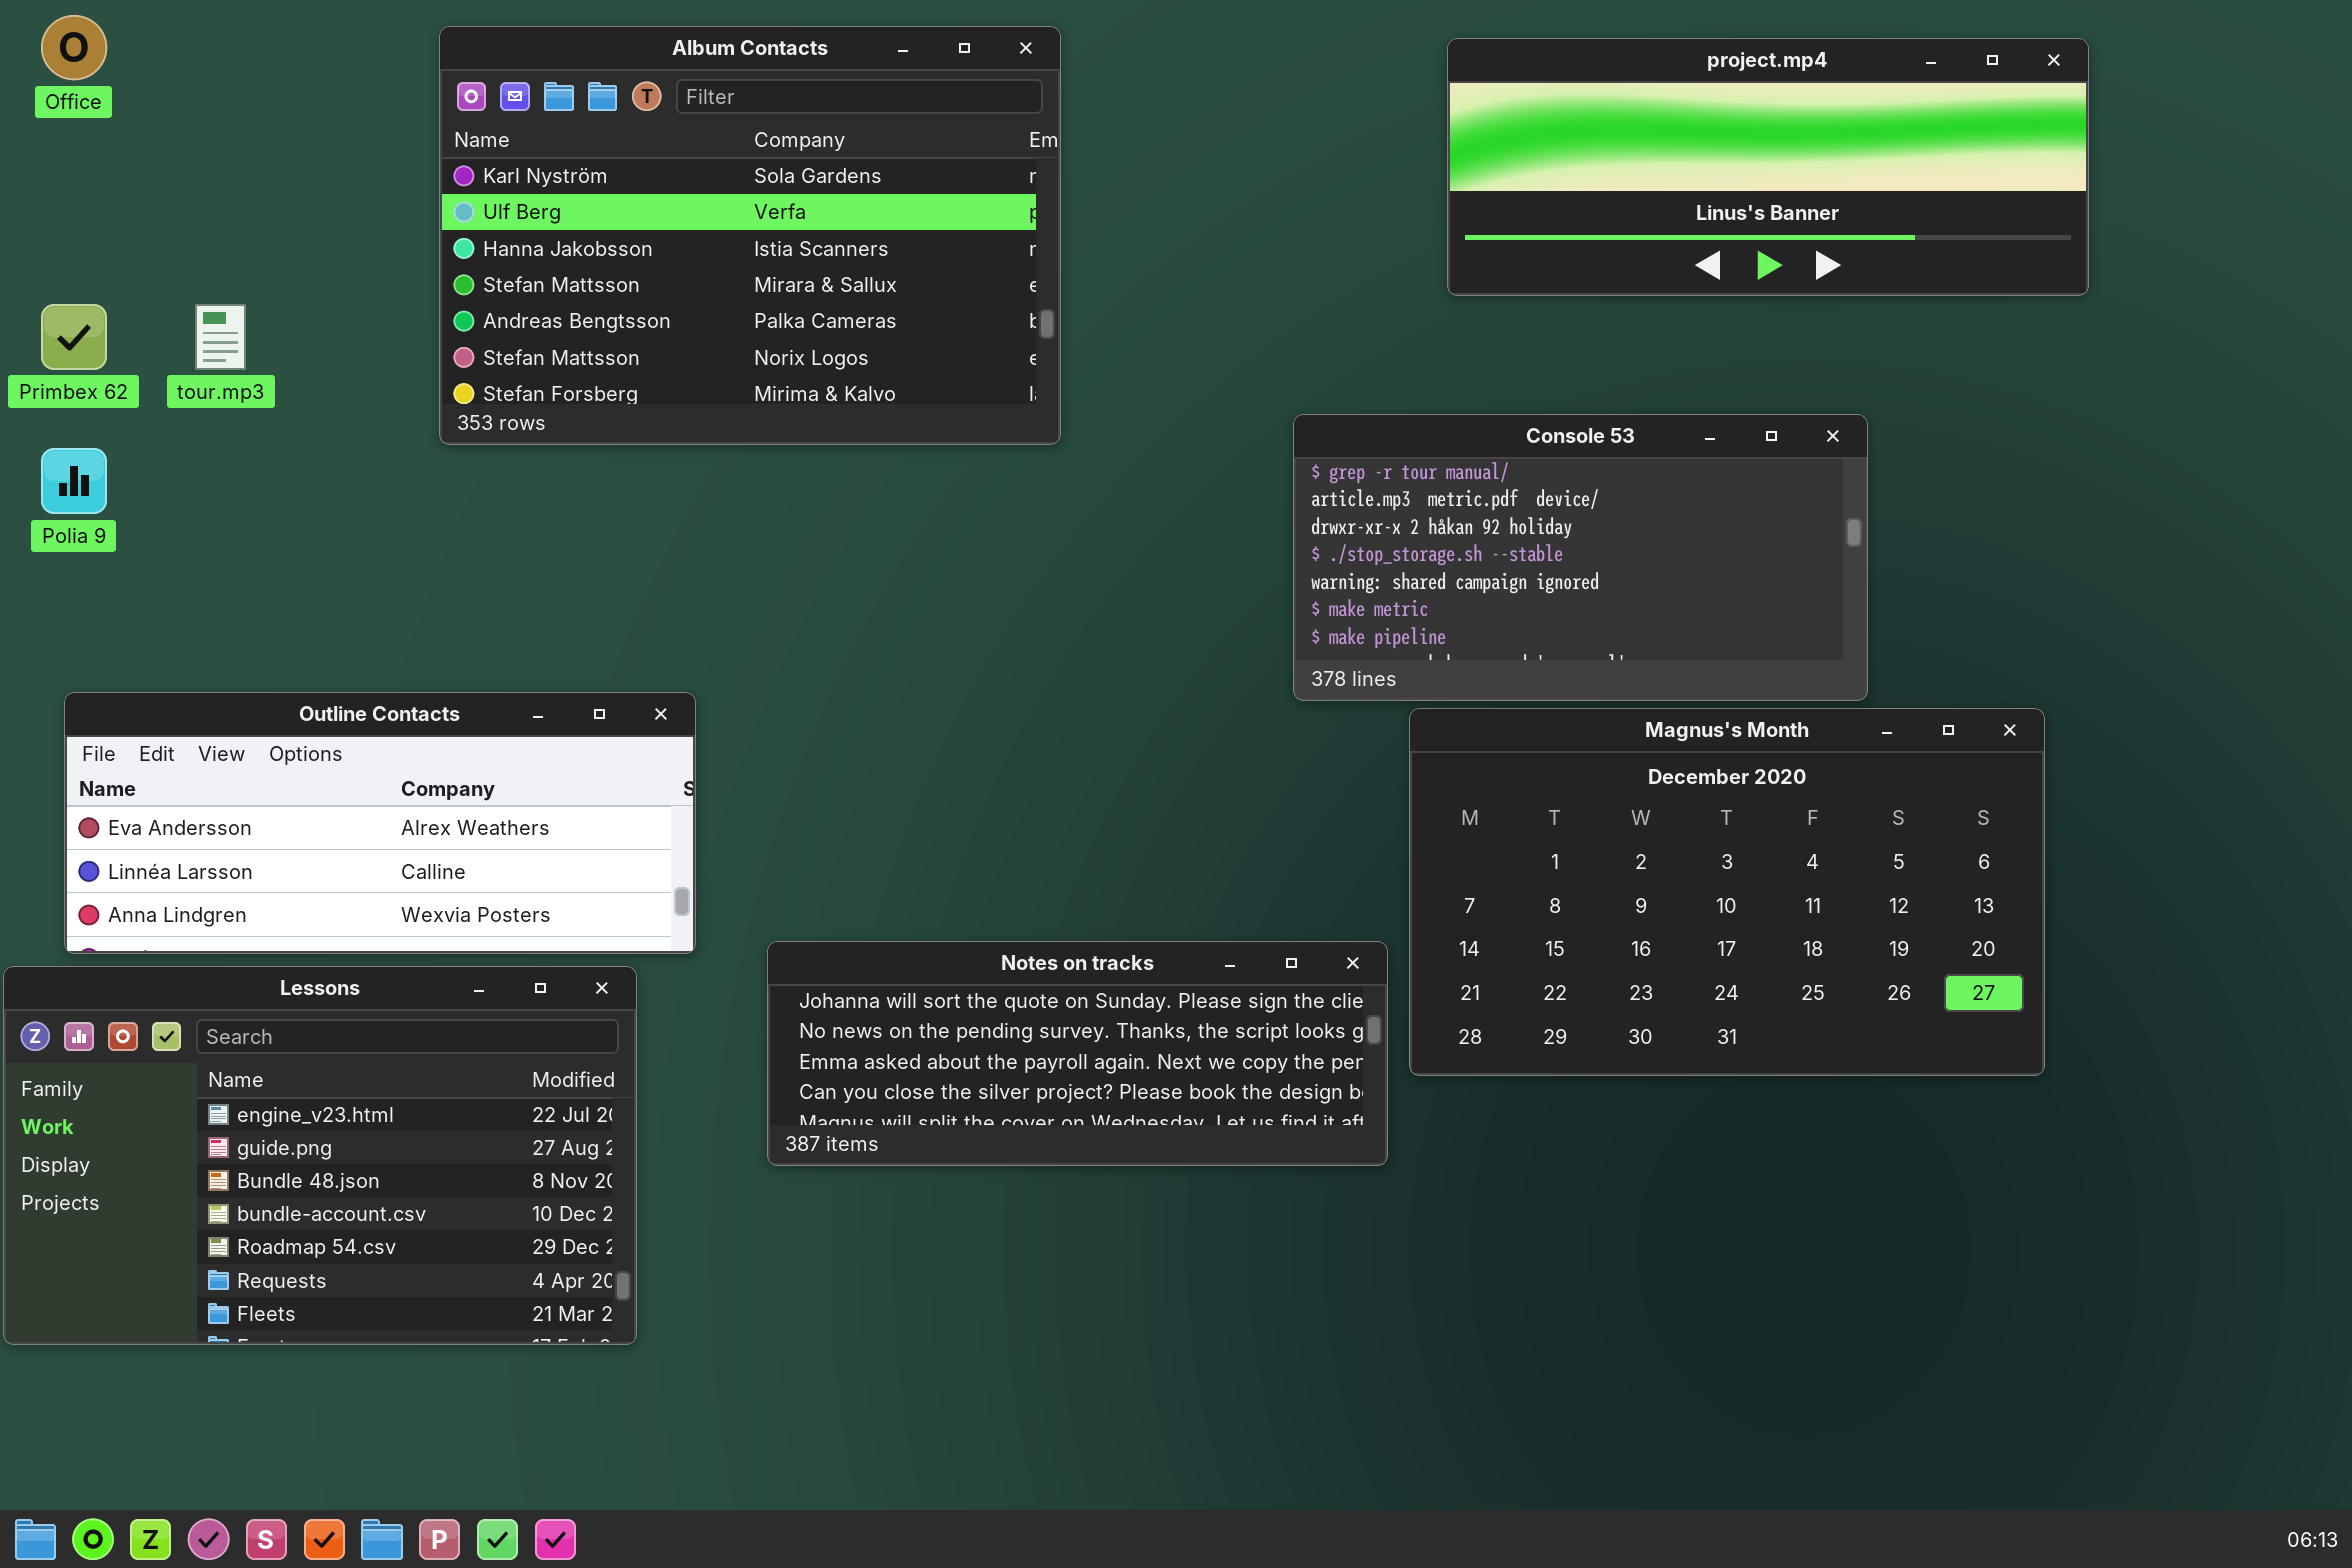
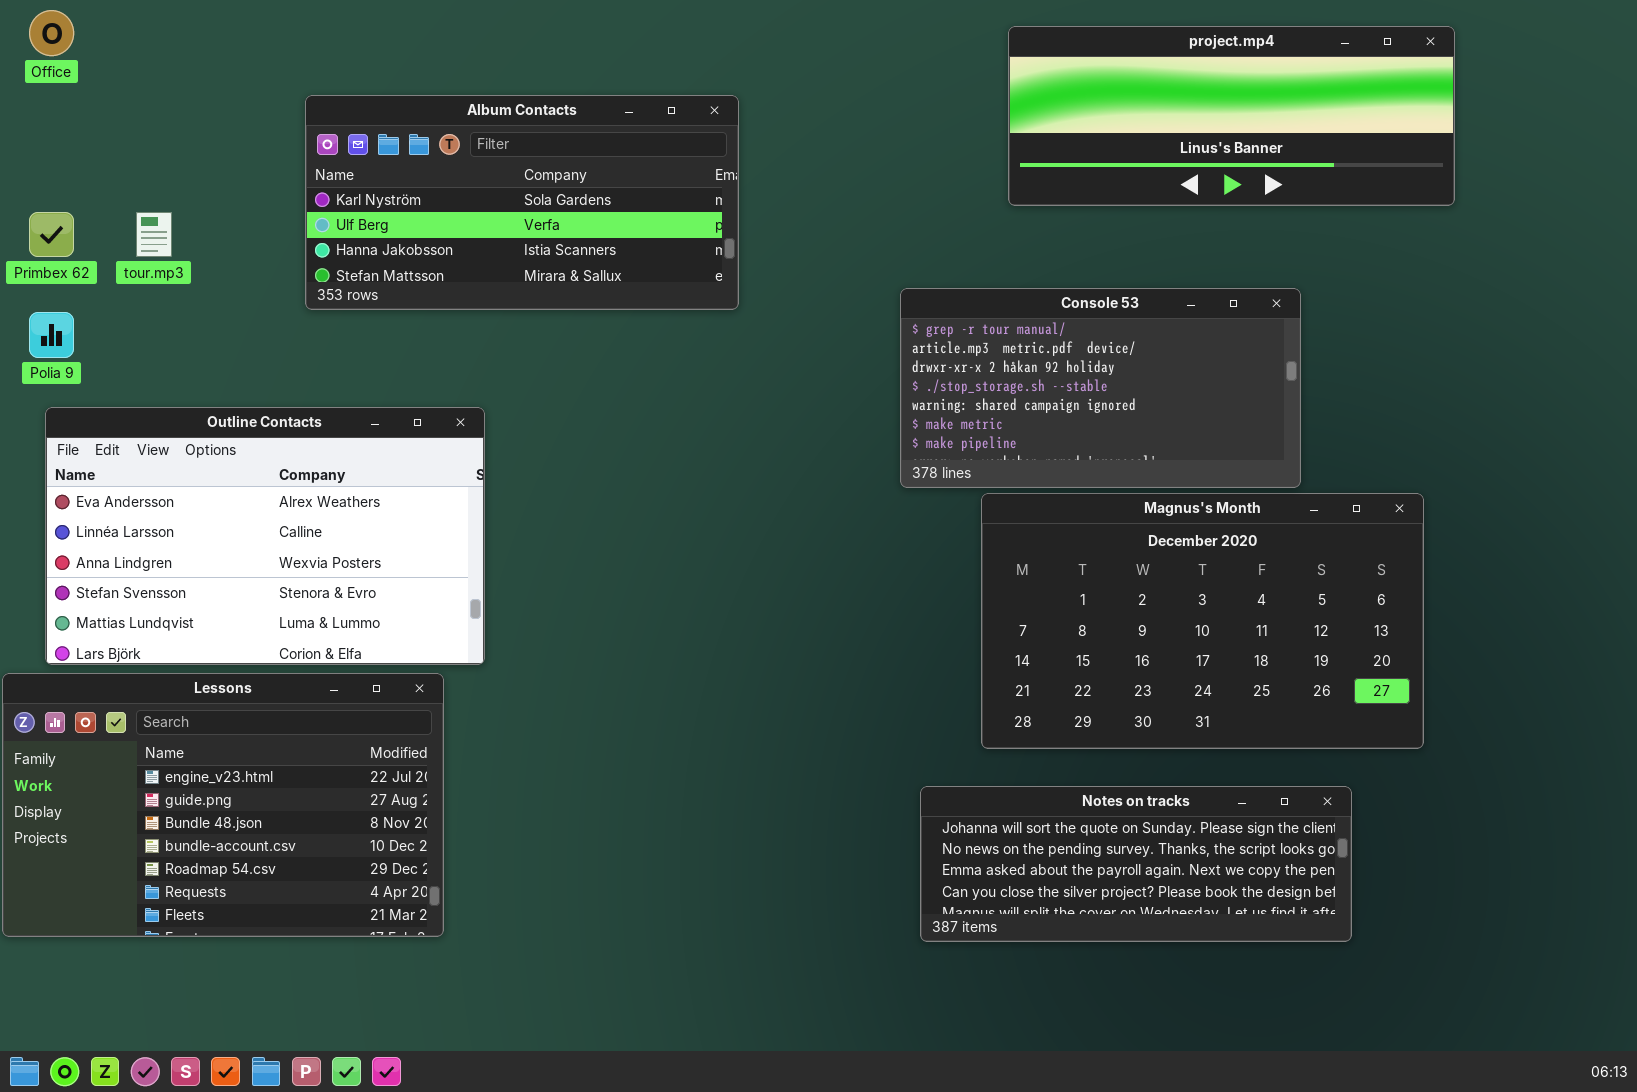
Album Contacts: [439,26,1061,445] -> [305,95,739,310], resized
Outline Contacts: [64,692,696,954] -> [45,407,485,665], resized
Notes on tracks: [767,941,1388,1166] -> [920,786,1352,942], moved

